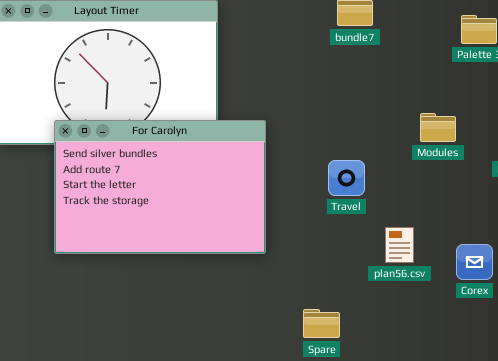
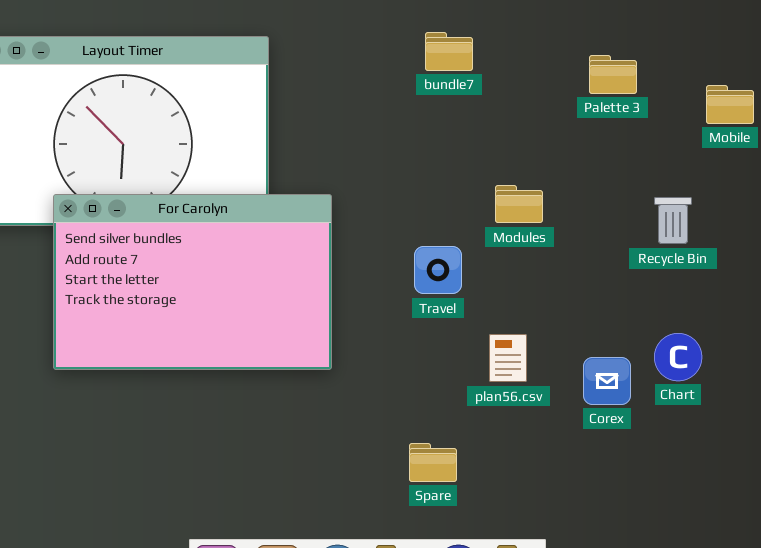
Modules: [420,113,456,142] -> [495,185,543,223], moved
Spare: [303,309,340,338] -> [409,443,457,482], moved

